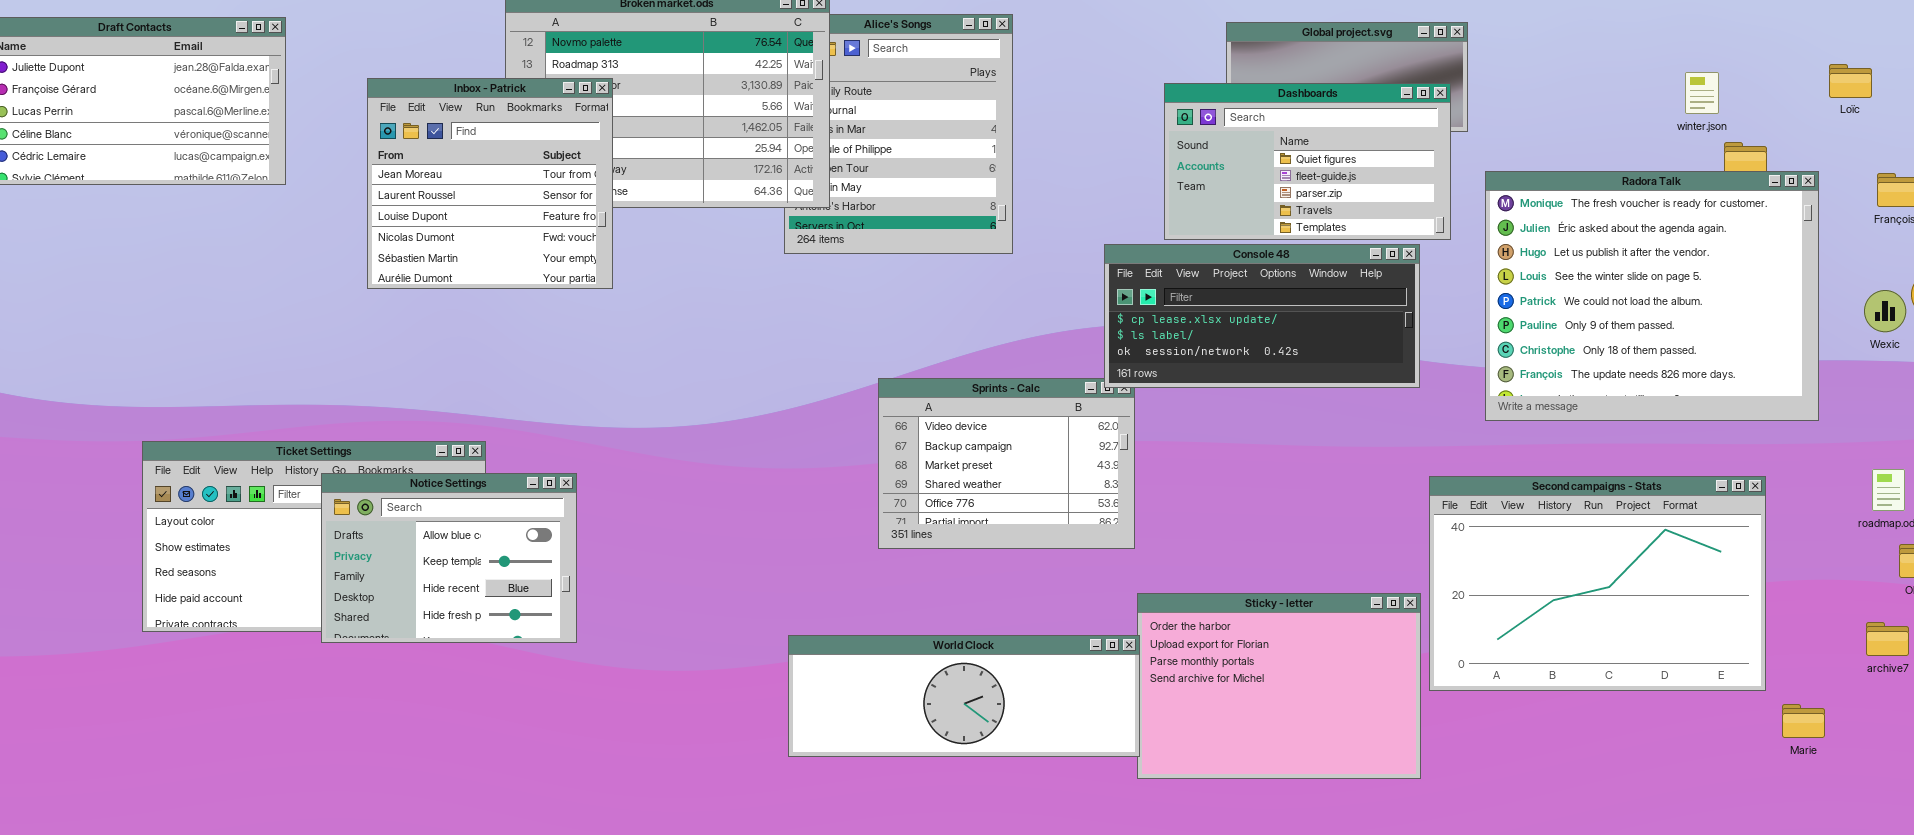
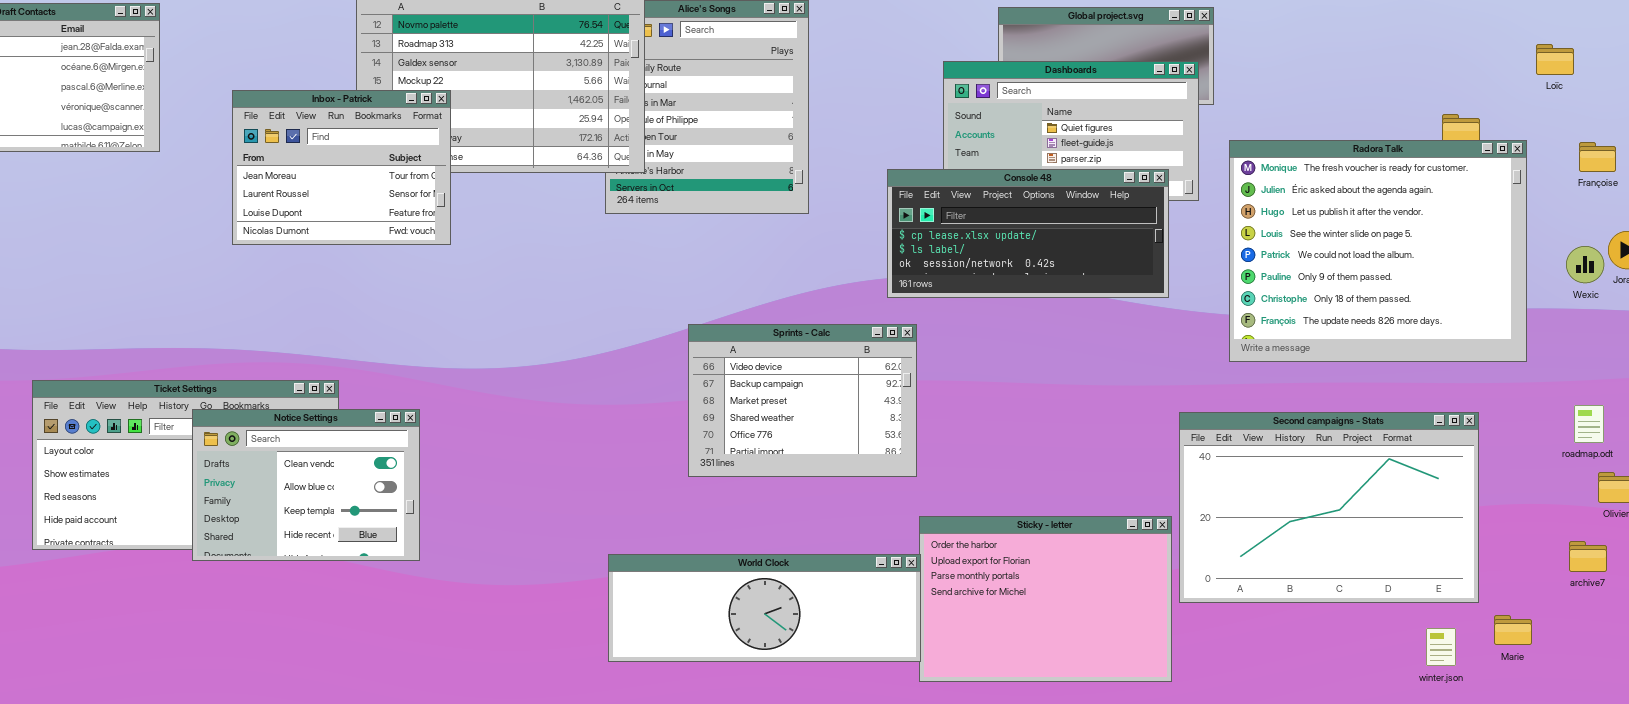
winter.json: [1685,72,1719,114] -> [1426,628,1456,666], moved
Inbox - Patrick: [367,78,613,289] -> [232,90,451,245], resized
Console 48: [1104,244,1420,388] -> [887,169,1169,298], moved
Notice Settings: [321,473,577,643] -> [192,409,420,561], scrolled up 1 row

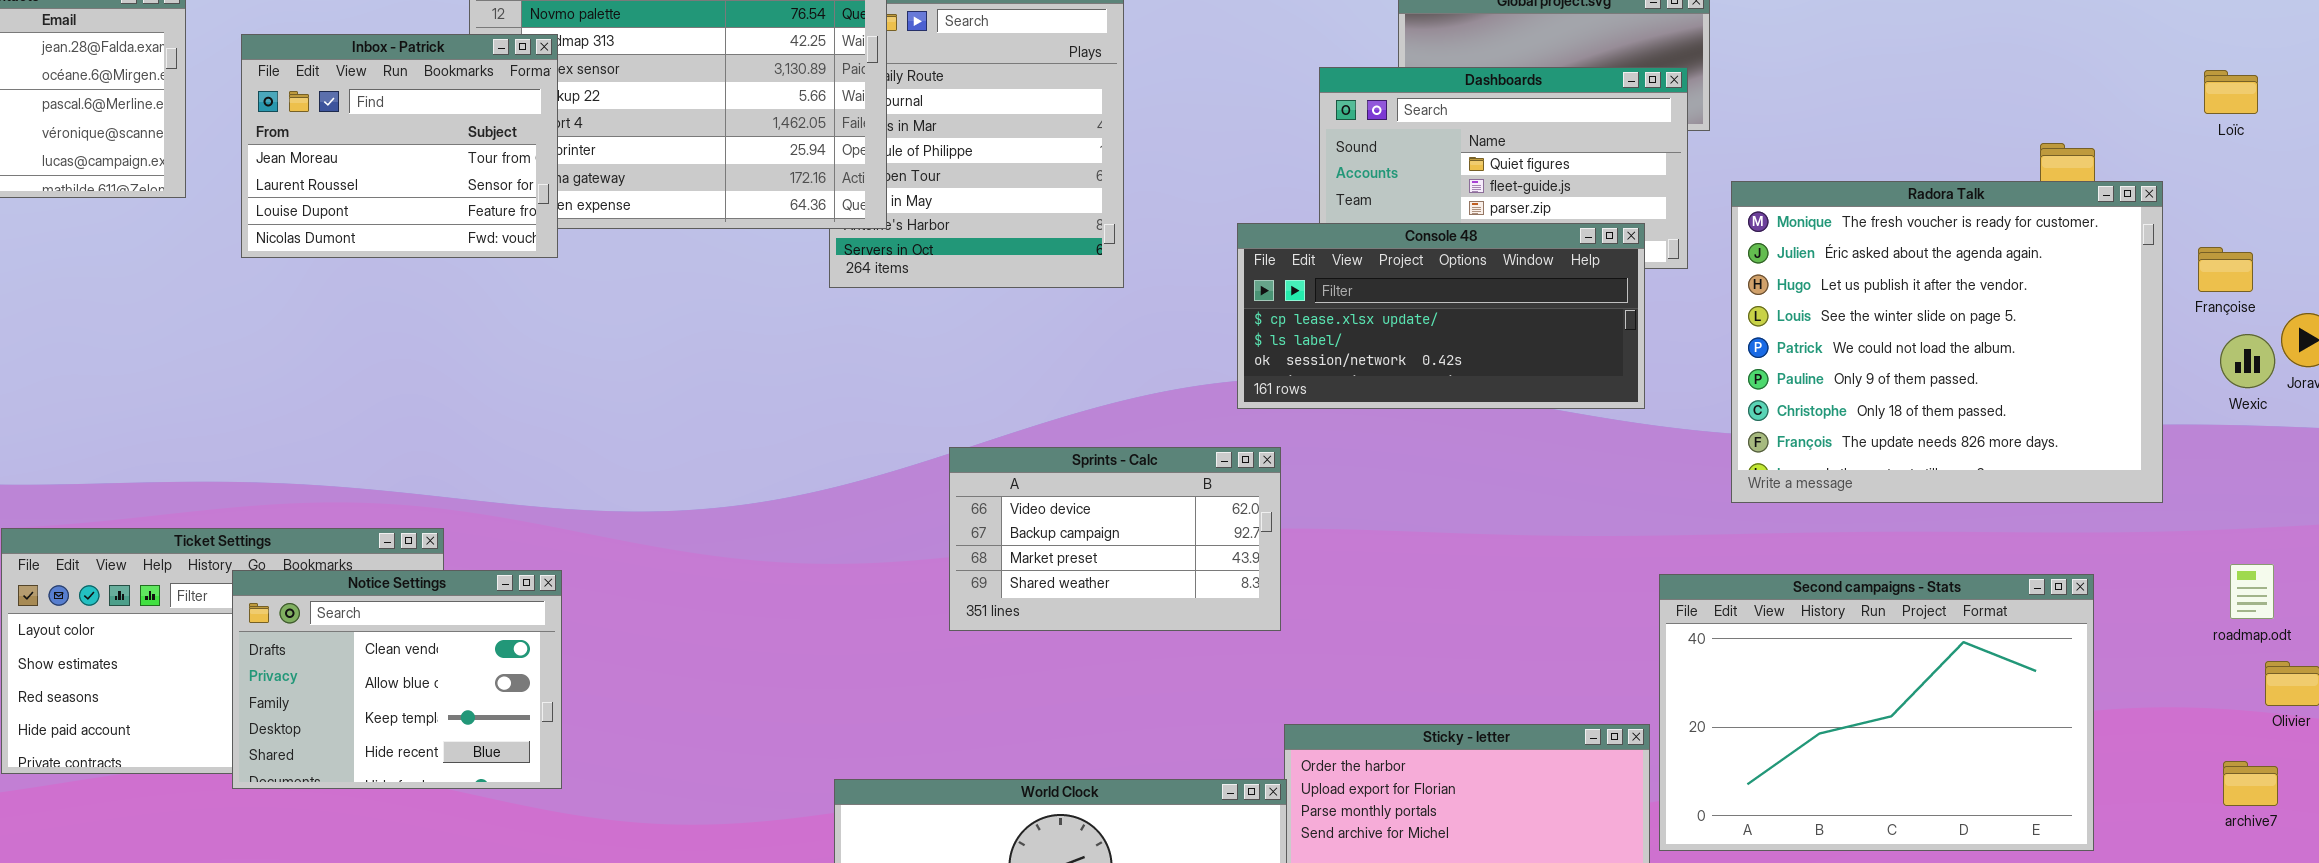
Loïc: [1536,44,1574,75] -> [2204,70,2258,114], moved
Inbox - Patrick: [232,90,451,245] -> [241,34,558,258], moved
Françoise: [1579,142,1616,172] -> [2198,247,2253,292], moved
Sprints - Calc: [688,324,917,477] -> [949,447,1281,631], resized

